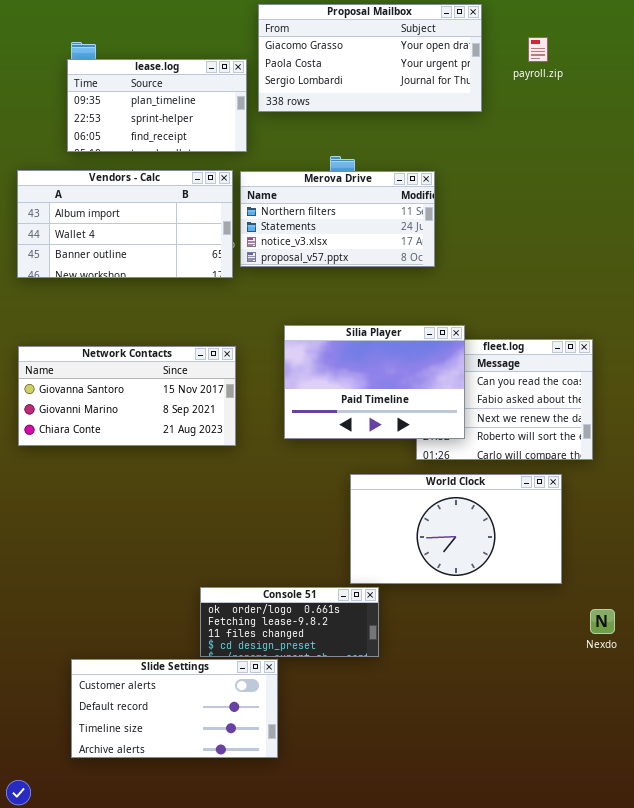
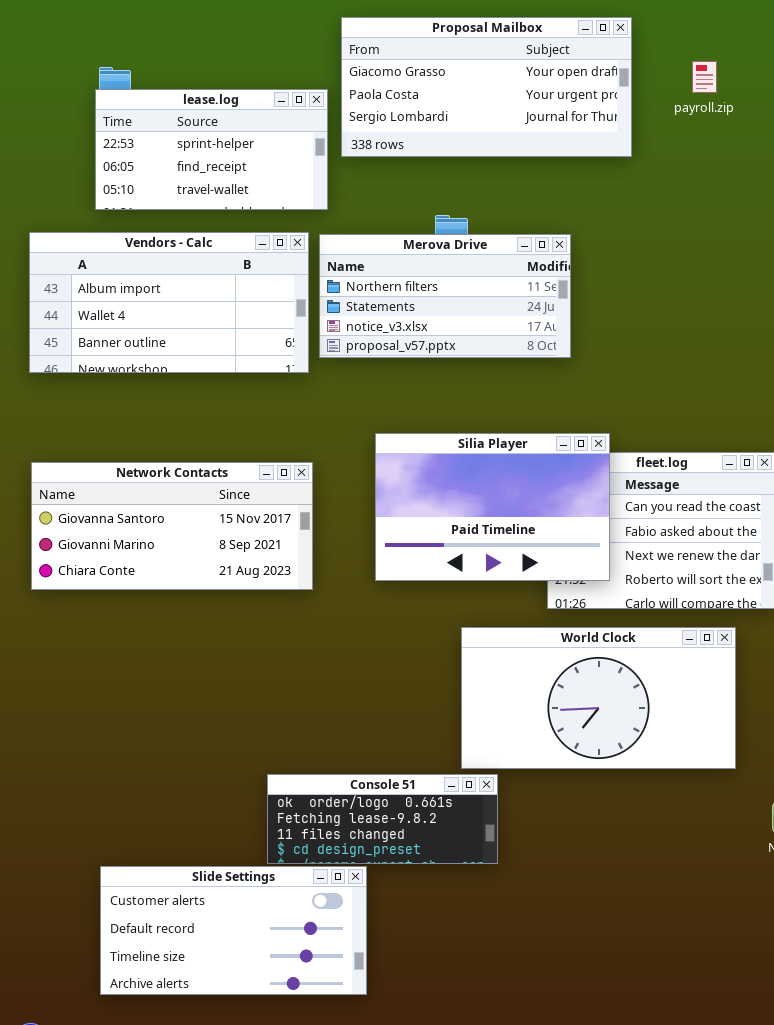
lease.log: [67,59,247,152] -> [95,89,328,210], scrolled down 1 row

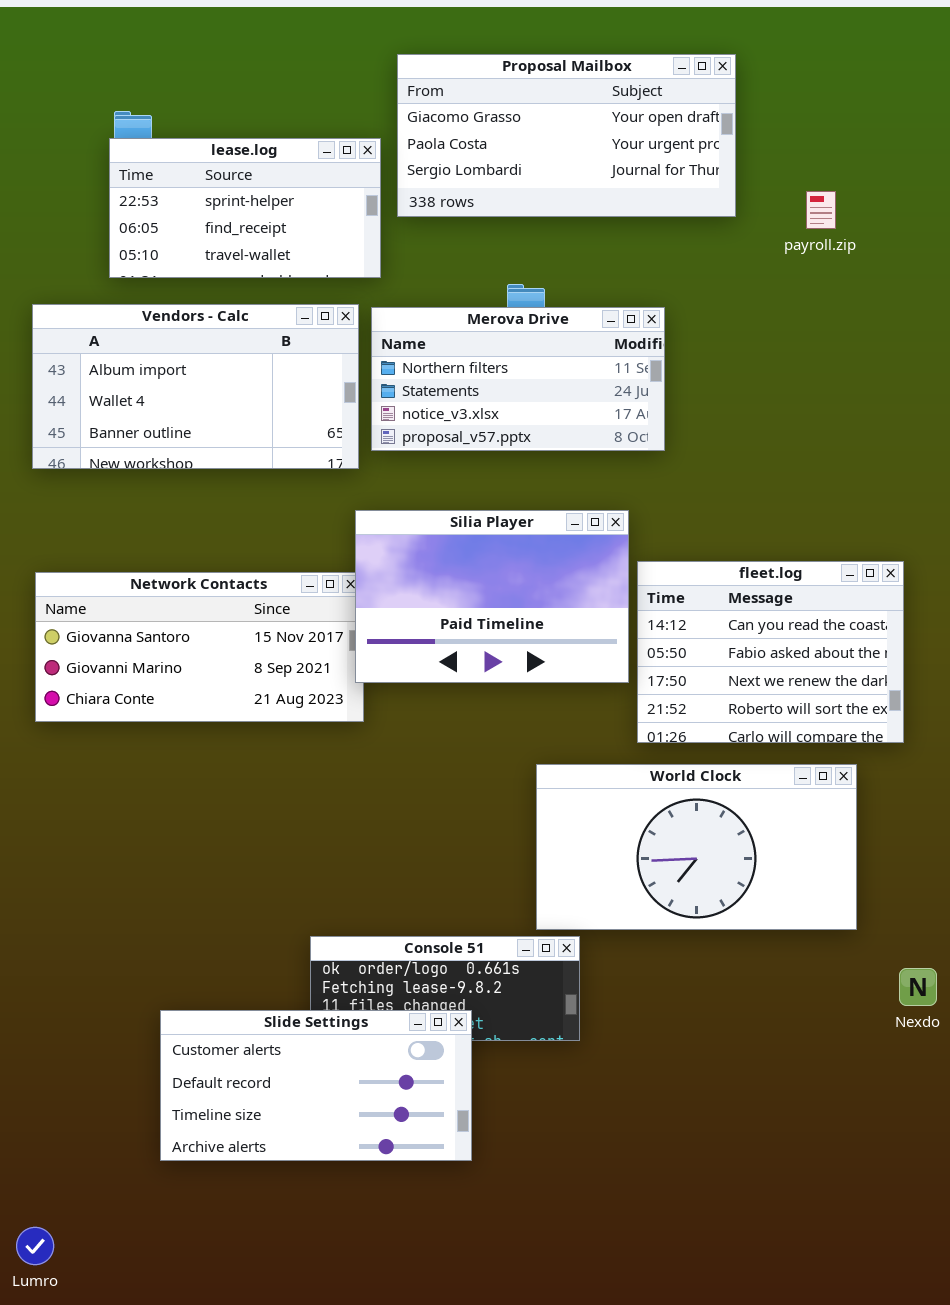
payroll.zip: [692,61,717,93] -> [806,191,836,229], moved
Silia Player: [375,433,610,581] -> [355,510,629,683], moved
Slide Settings: [100,866,367,995] -> [160,1010,472,1161], moved

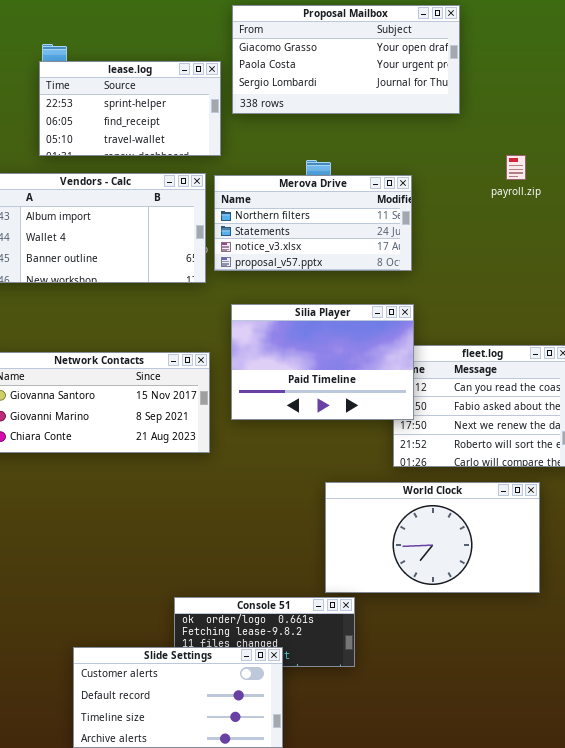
payroll.zip: [806,191,836,229] -> [506,155,526,180], moved
Silia Player: [355,510,629,683] -> [231,304,414,420], moved

